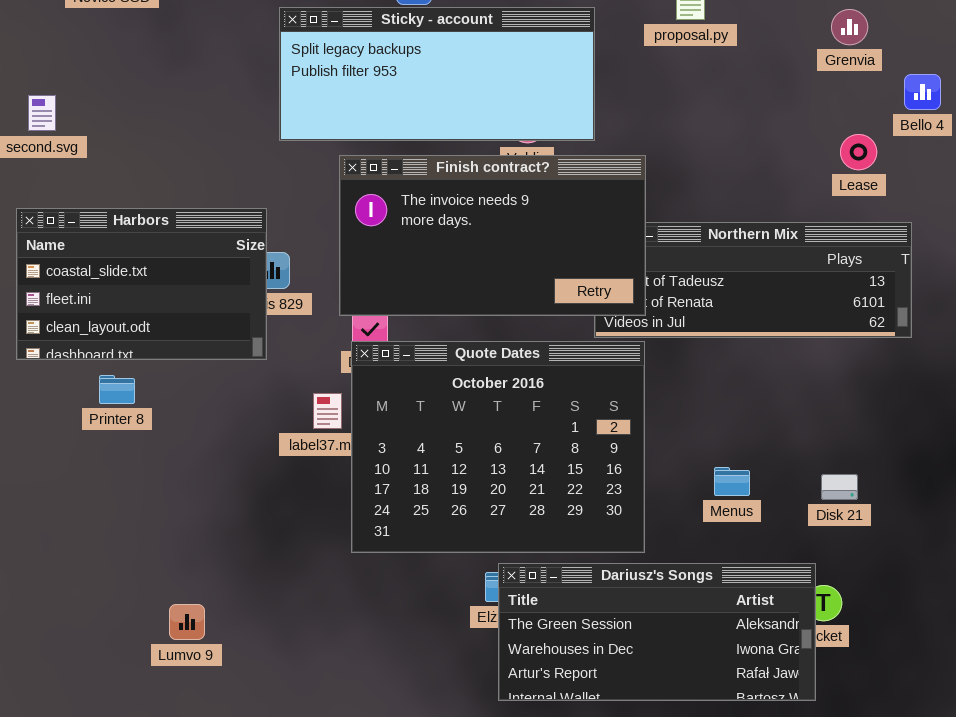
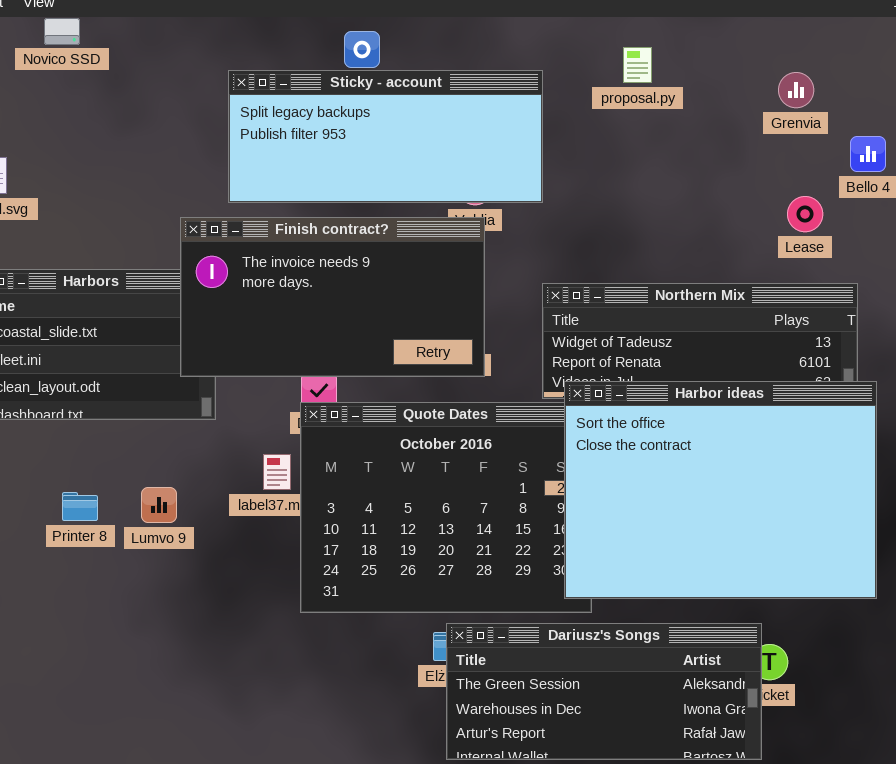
Finish contract?: [339,155,646,316] -> [180,217,485,377], moved
Harbor ideas: none -> [564,381,877,599], opened
Printer 8: [99,375,135,404] -> [62,492,98,521], moved
Lumvo 9: [169,604,205,640] -> [141,487,177,523], moved

